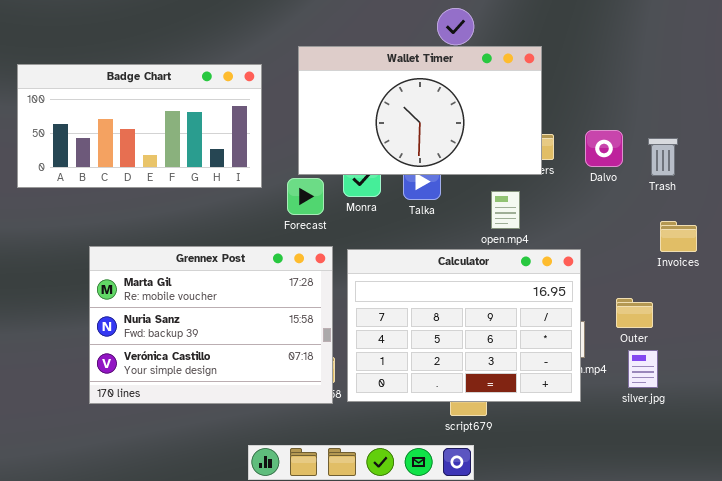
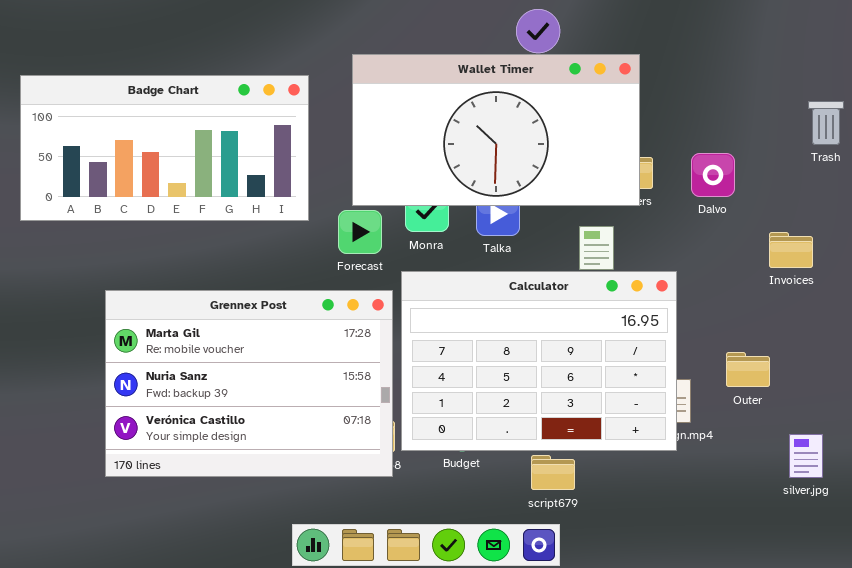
Trash: [648,138,678,176] -> [808,101,844,145], moved
Invoices: [660,221,697,252] -> [769,232,813,268], moved
Calculator: [347,249,581,402] -> [401,271,677,451], moved
silver.jpg: [628,350,658,388] -> [789,434,823,478], moved

